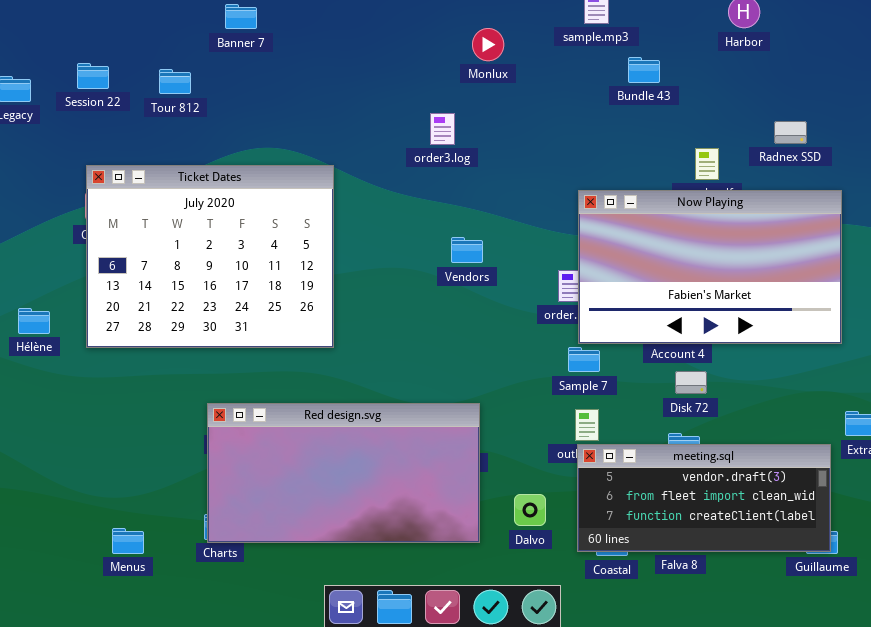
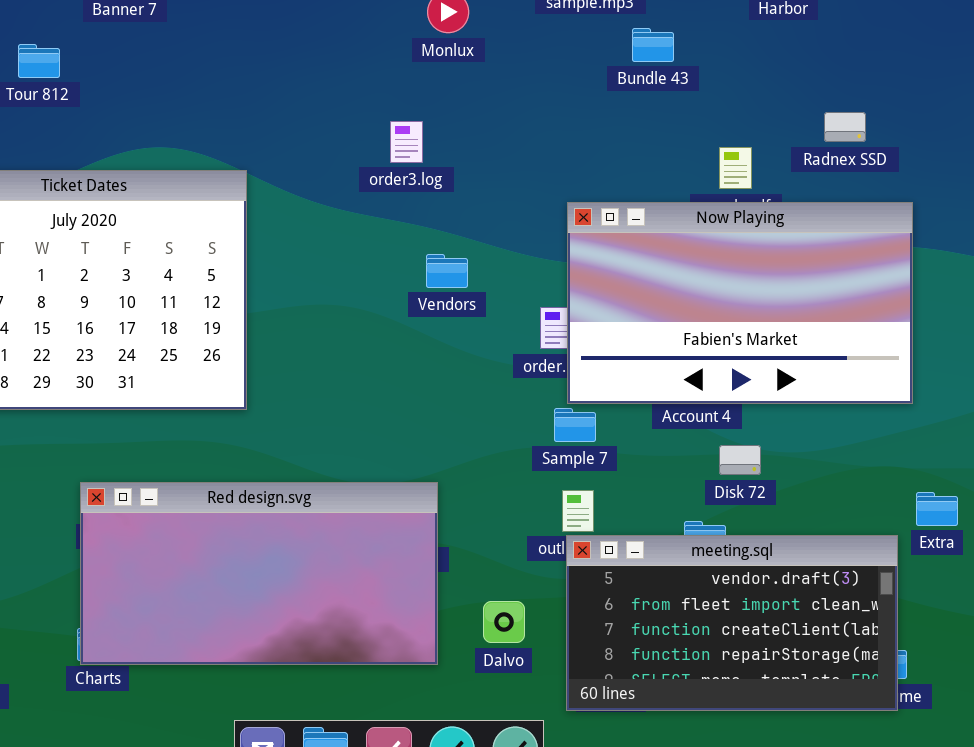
order3.log: [430,113,455,145] -> [390,121,423,163], moved
Vendors: [451,237,483,263] -> [426,254,468,288], moved
Disk 72: [675,371,707,394] -> [719,445,761,475], moved
meeting.sql: [577,444,831,552] -> [566,535,898,711], resized

